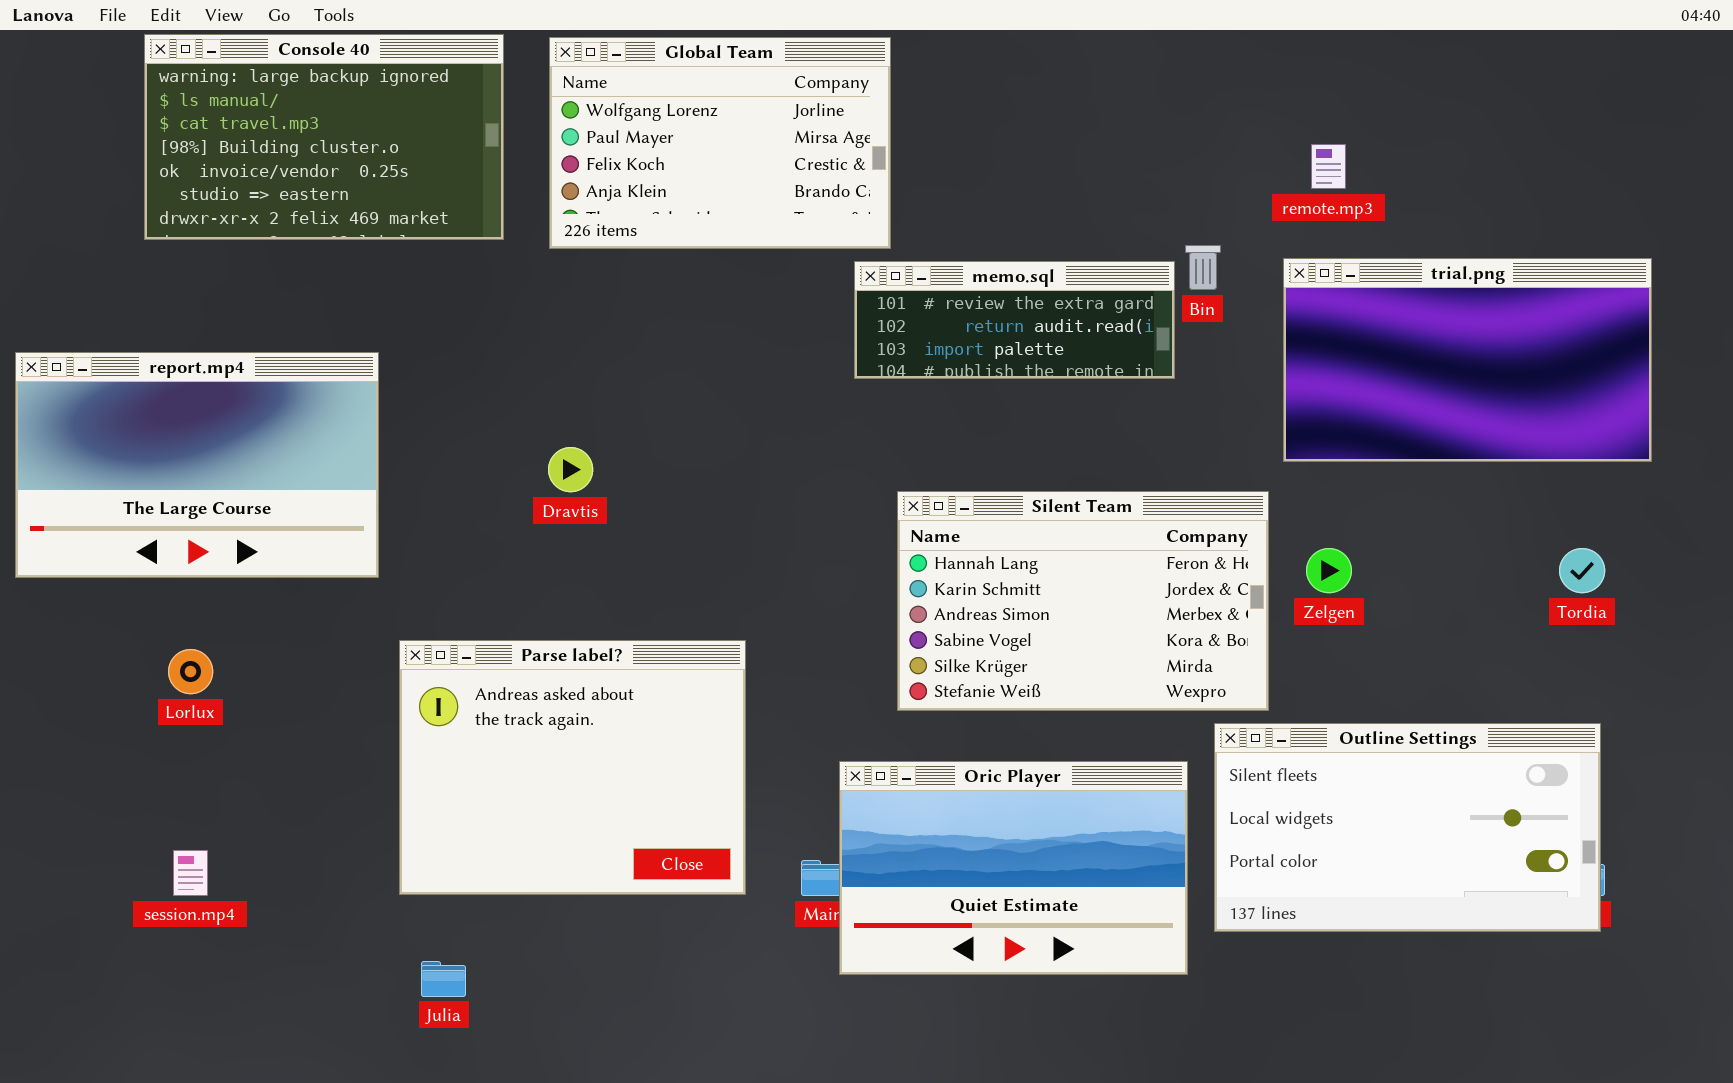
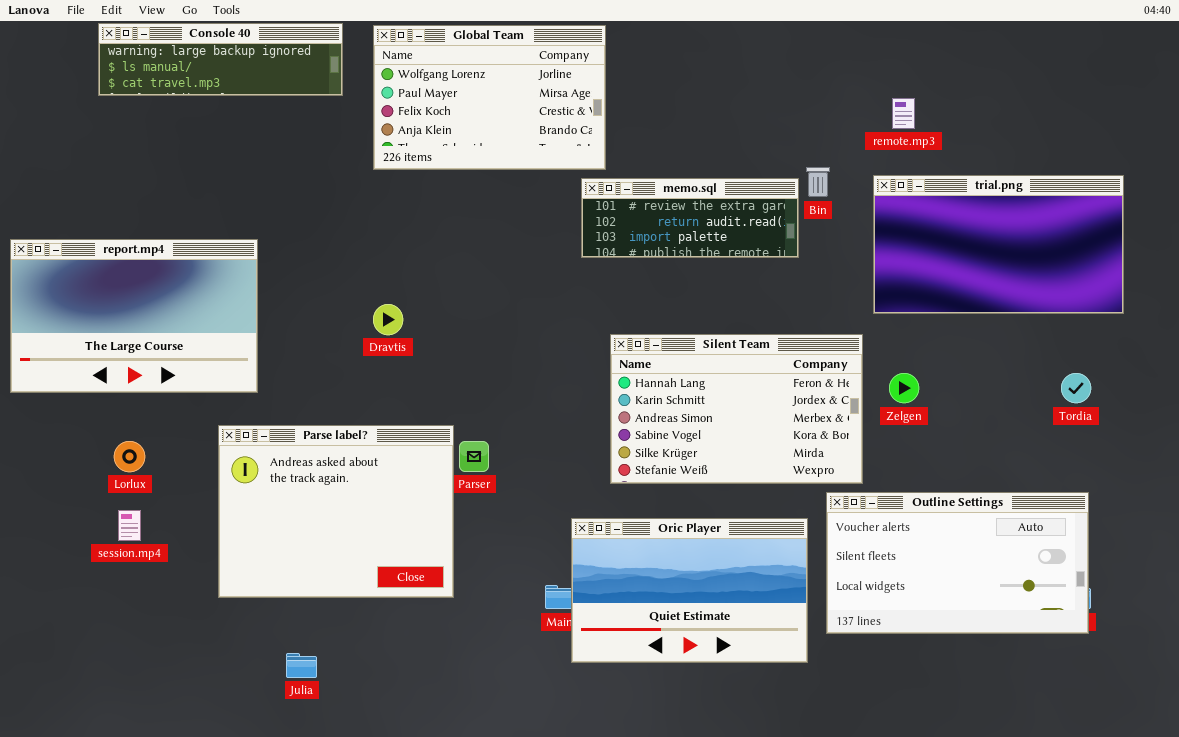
Console 40: [144,34,504,240] -> [98,23,343,96], resized
Parse label?: [399,640,746,895] -> [218,425,454,598], moved
Outline Settings: [1214,723,1601,932] -> [826,492,1089,634], scrolled up 1 row
session.mp4: [173,850,208,896] -> [118,510,141,541], moved

